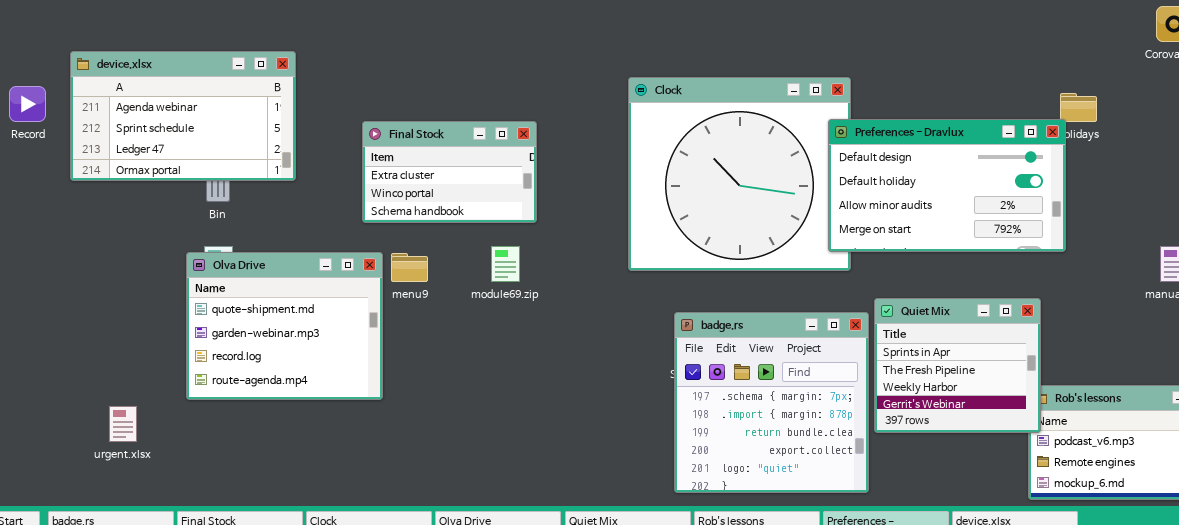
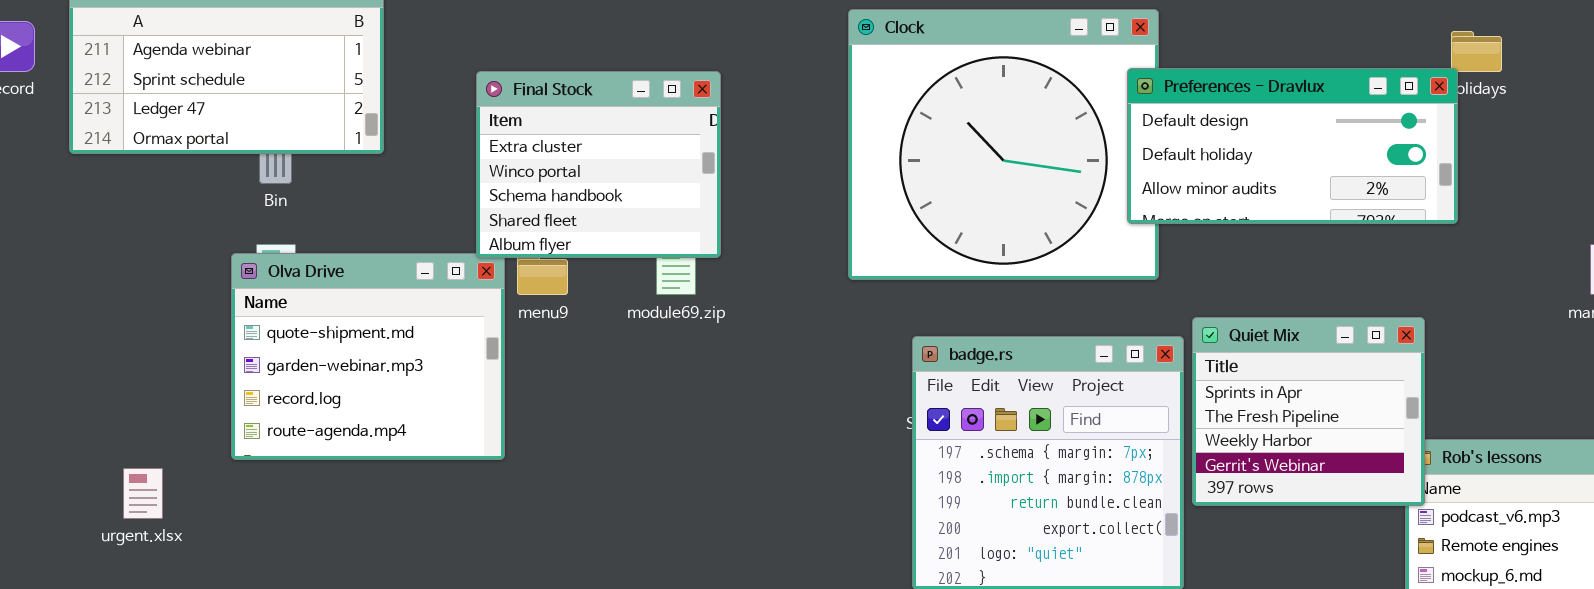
Preferences - Dravlux: [828,119,1066,252] -> [1127,68,1458,224], resized
Final Stock: [362,121,537,223] -> [476,71,721,258], resized

